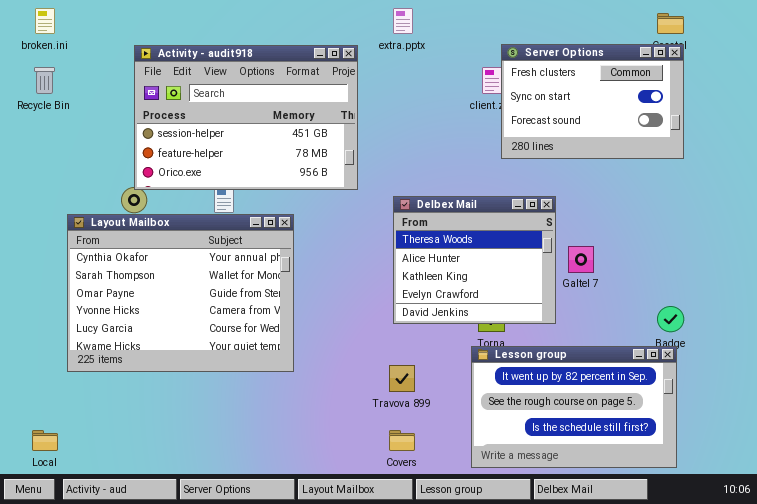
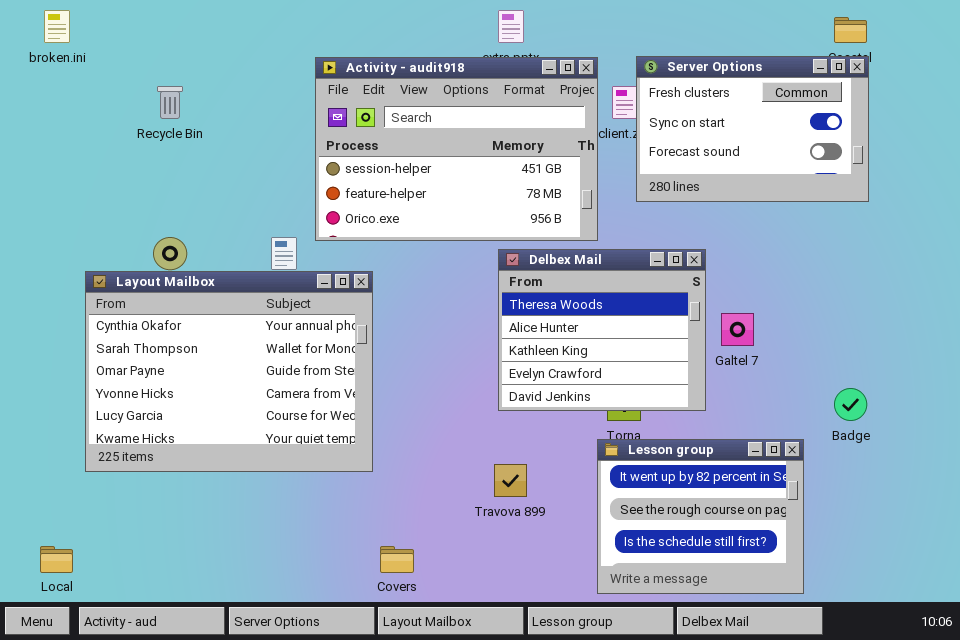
Activity - audit918: [134,45,358,190] -> [315,57,598,241], moved
Recycle Bin: [34,67,55,94] -> [157,86,183,119], moved
Lesson group: [471,346,677,468] -> [597,439,804,594], resized
Covers: [389,430,415,451] -> [380,546,414,573], moved

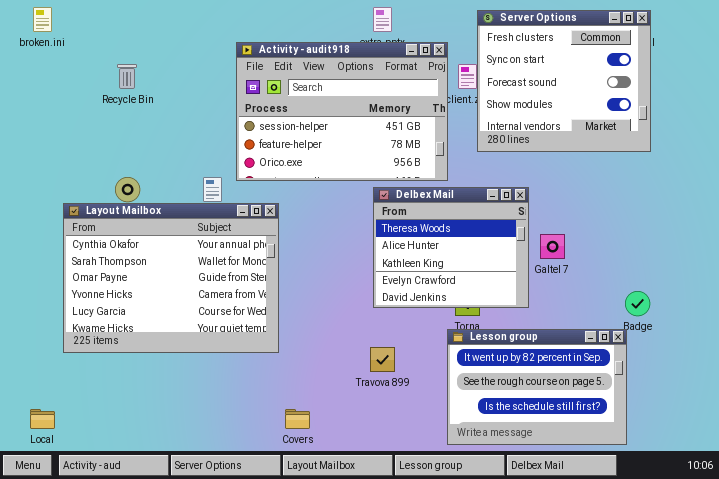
Server Options: [636,56,869,202] -> [477,10,651,152], resized
Lesson group: [597,439,804,594] -> [447,329,627,445], resized

